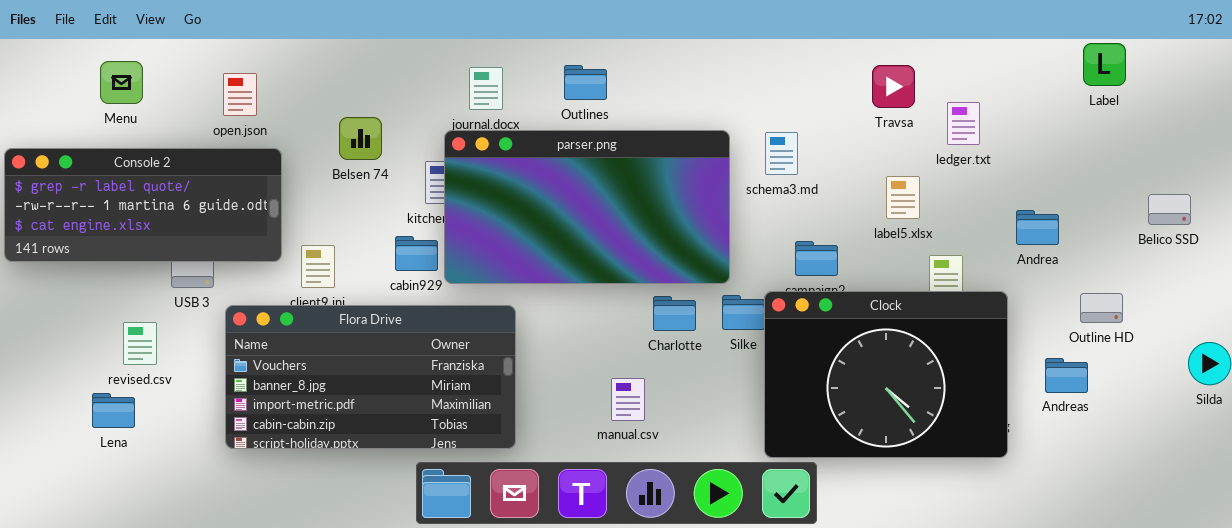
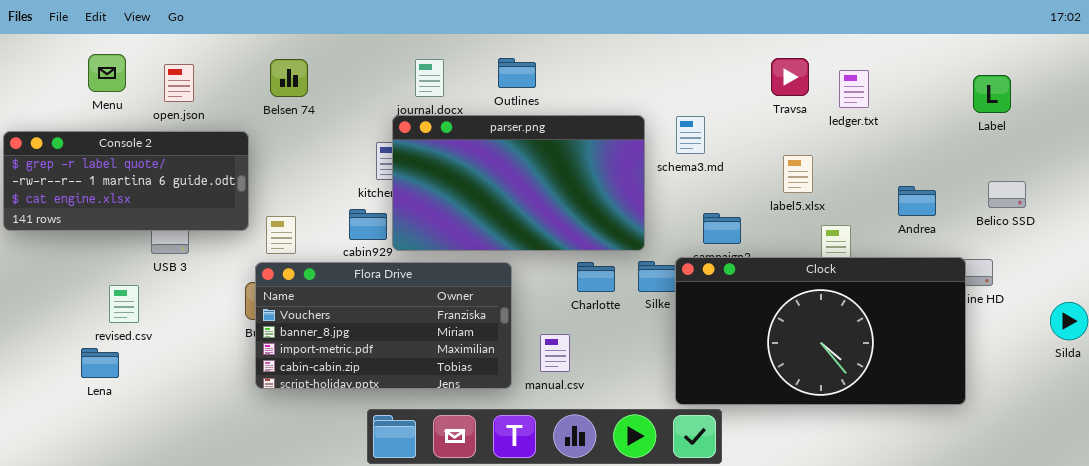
Label: [1083,43,1126,86] -> [973,75,1011,113], moved
open.json: [223,73,257,116] -> [164,64,194,102], moved
ledger.txt: [947,102,980,145] -> [839,70,869,108], moved
Belsen 74: [339,117,382,160] -> [270,59,308,97], moved
Belico SSD: [1148,194,1191,225] -> [988,181,1026,208], moved
Clock: [764,291,1008,458] -> [675,257,966,405], resized
Flora Drive: [225,305,516,449] -> [255,262,512,389], moved

